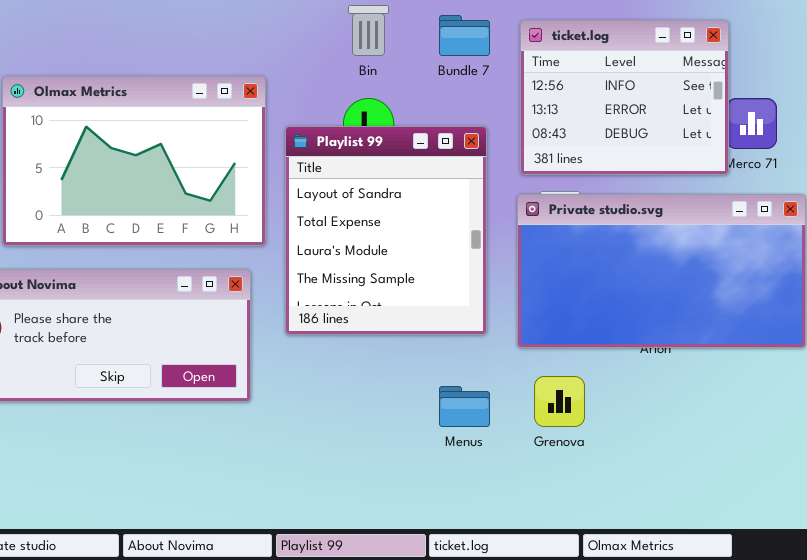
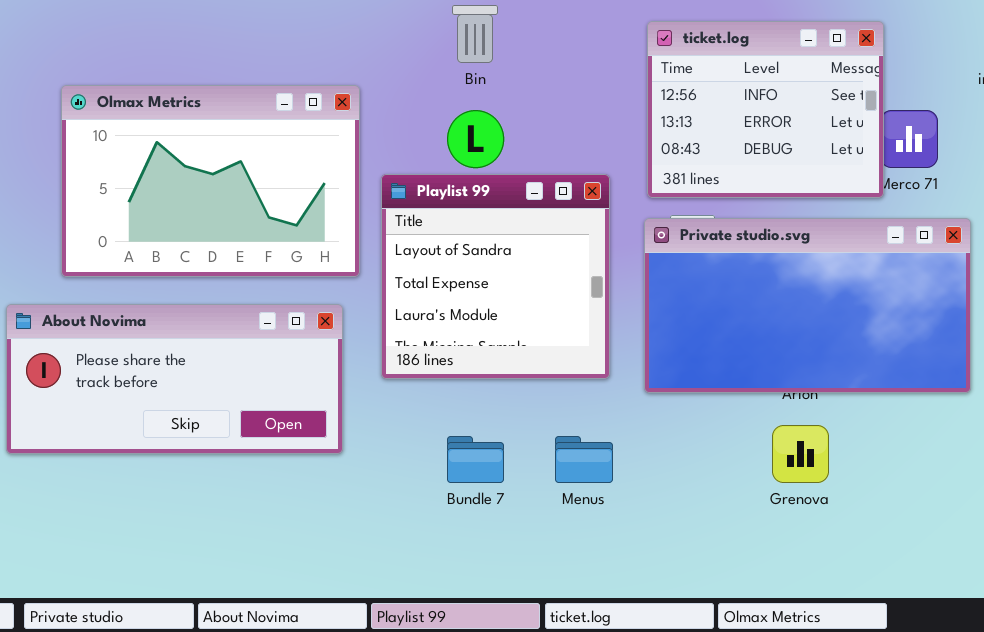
Bundle 7: [439,15,490,56] -> [447,436,504,483], moved
Playlist 99: [285,126,487,335] -> [381,174,610,379], resized
Grenova: [534,376,585,427] -> [772,425,829,483], moved

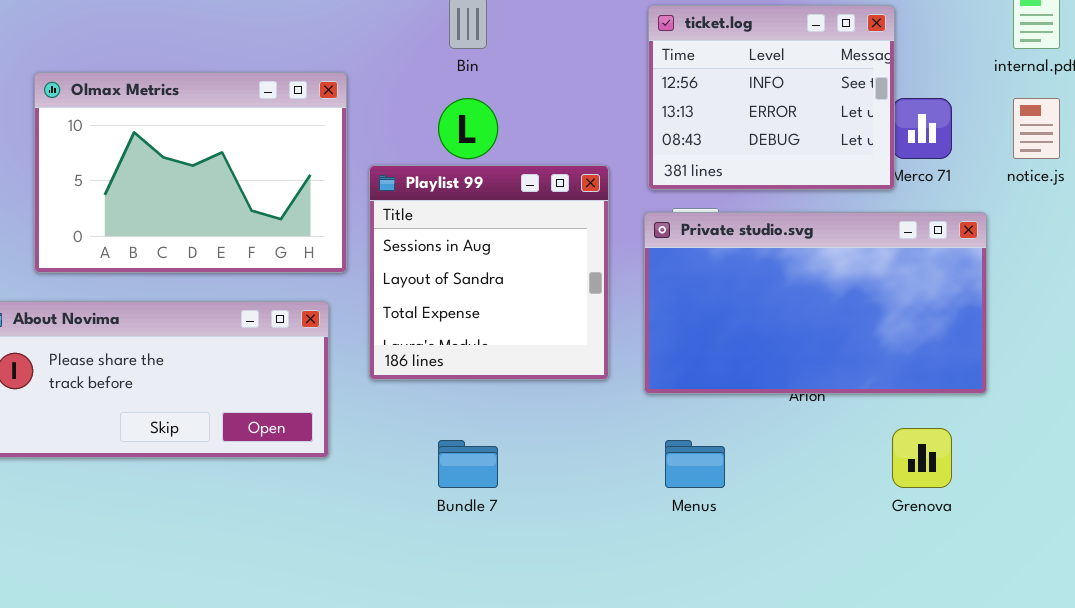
Playlist 99: [381,174,610,379] -> [369,165,609,380], scrolled up 1 row
Grenova: [772,425,829,483] -> [892,428,952,488], moved
Menus: [555,436,613,483] -> [665,440,725,488], moved

